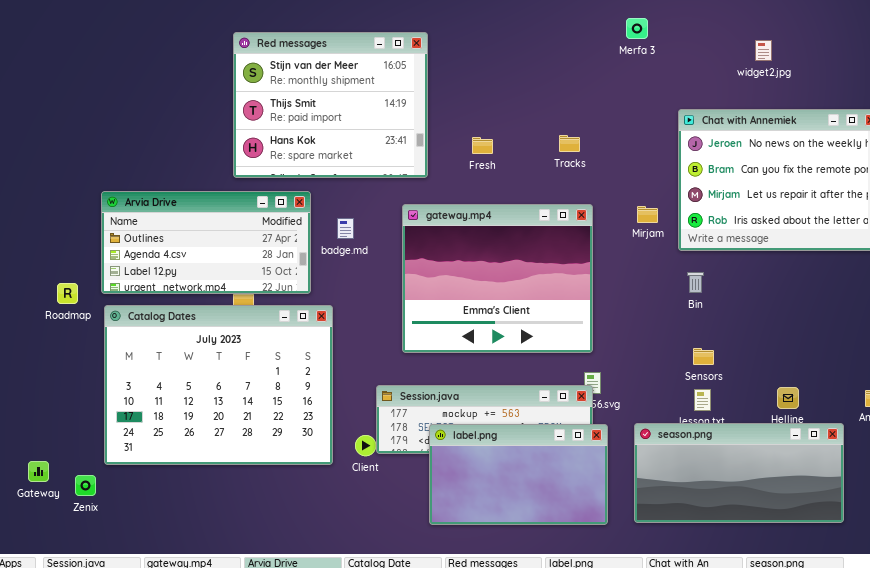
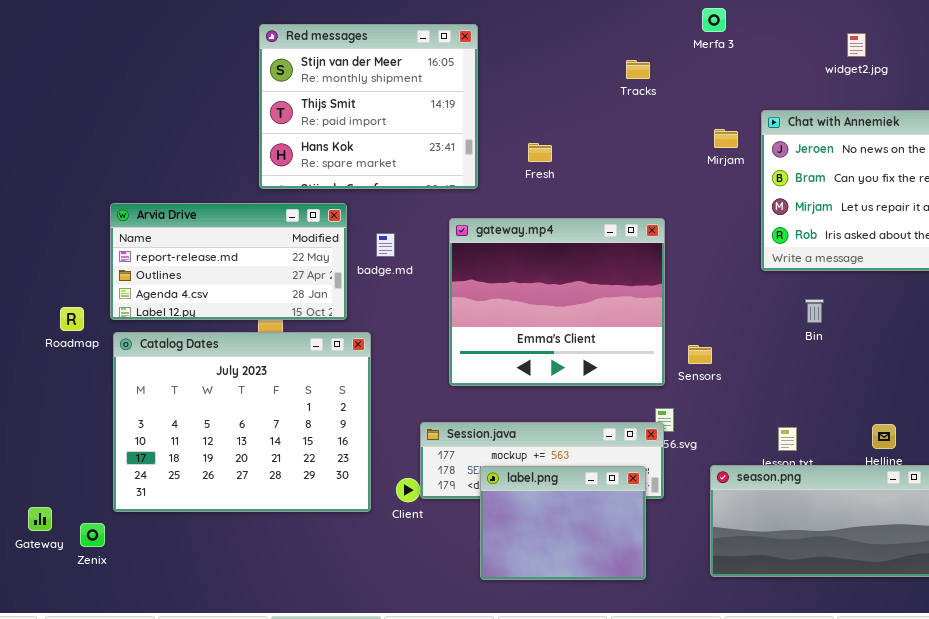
Tracks: [559,135,580,152] -> [626,60,650,79], moved
Arvia Drive: [101,191,311,294] -> [110,203,347,320], scrolled up 1 row
Mirjam: [637,206,658,223] -> [714,129,738,148], moved
Bin: [687,272,704,293] -> [805,299,824,323], moved
Sensors: [693,348,714,365] -> [688,345,712,364], moved
label.png: [429,424,608,525] -> [480,466,646,580], resized

